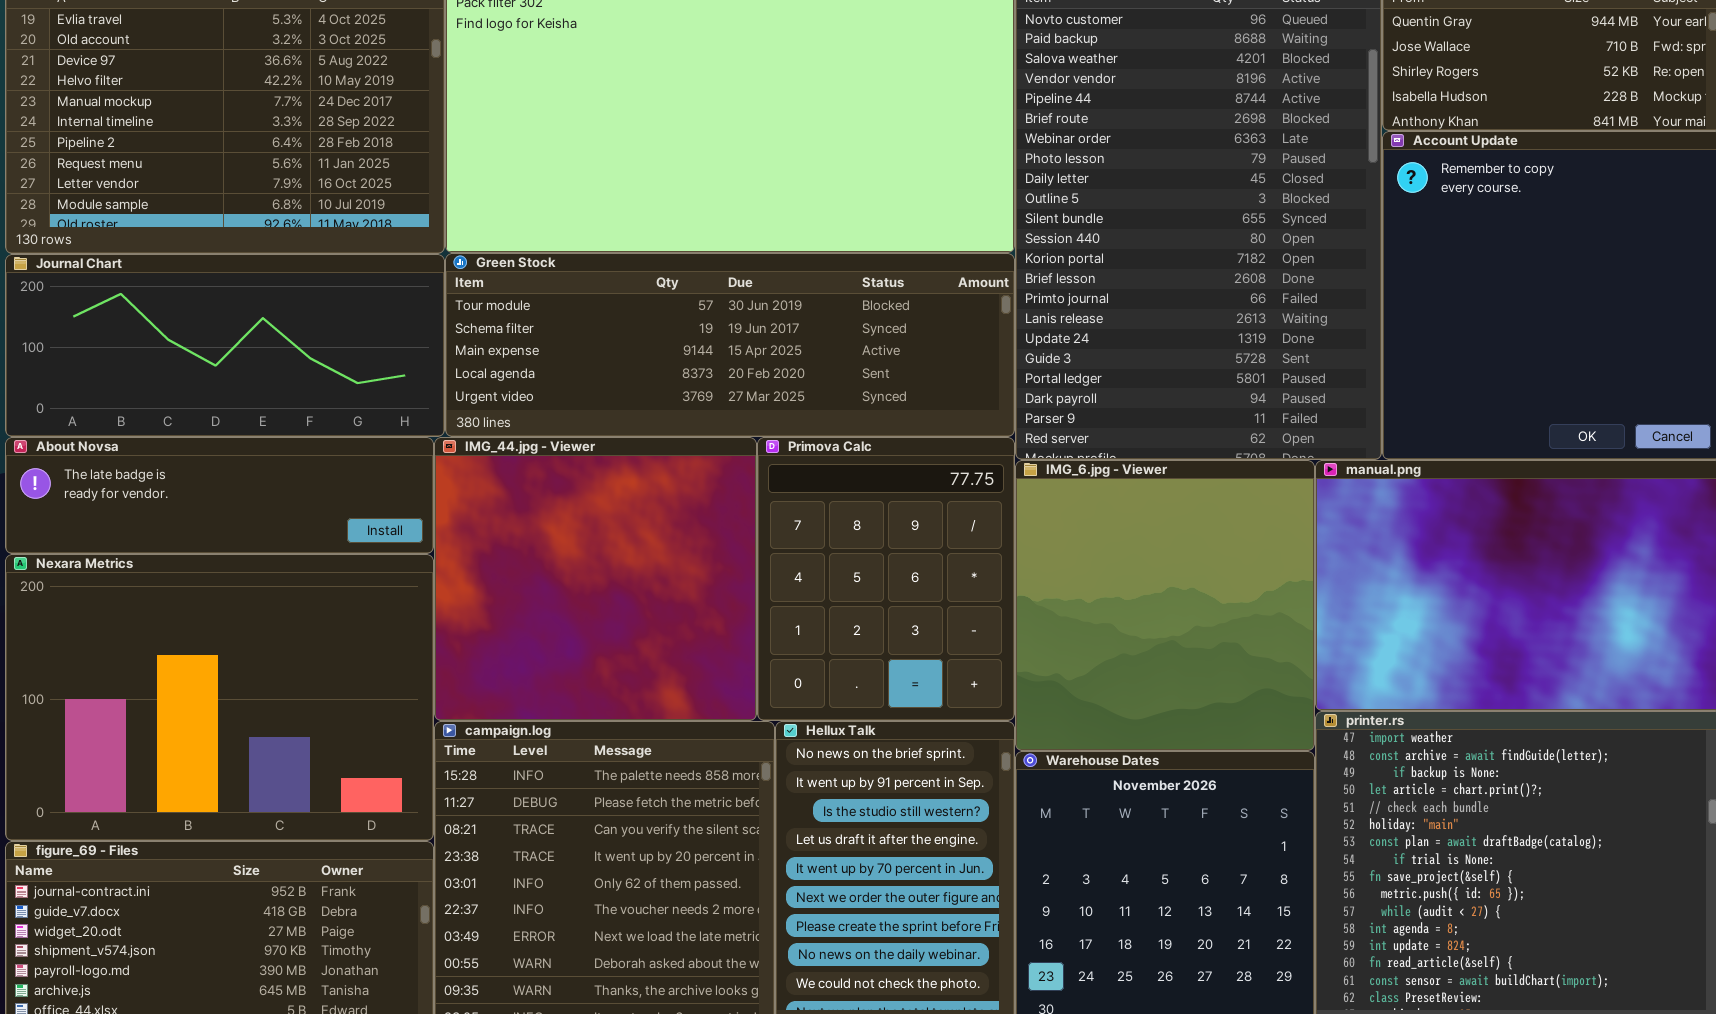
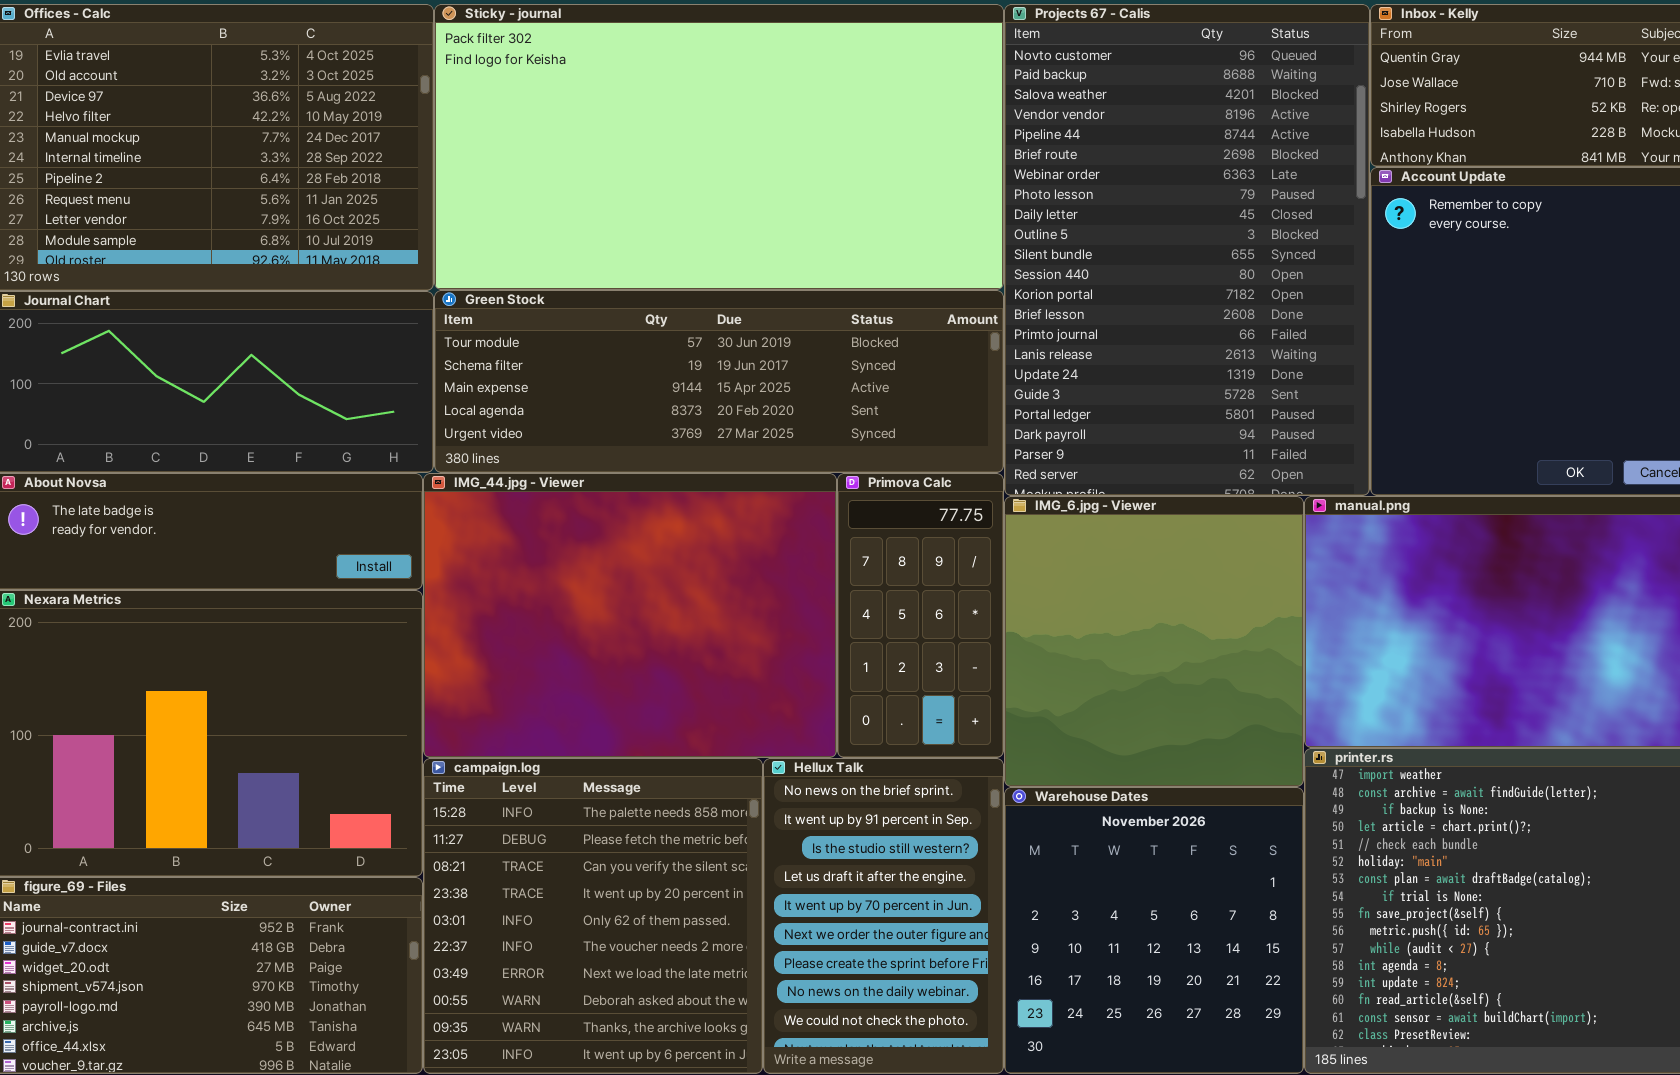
IMG_44.jpg - Viewer: [434,437,757,721] -> [423,473,837,758], resized
Primova Calc: [757,437,1015,721] -> [837,473,1004,758], resized

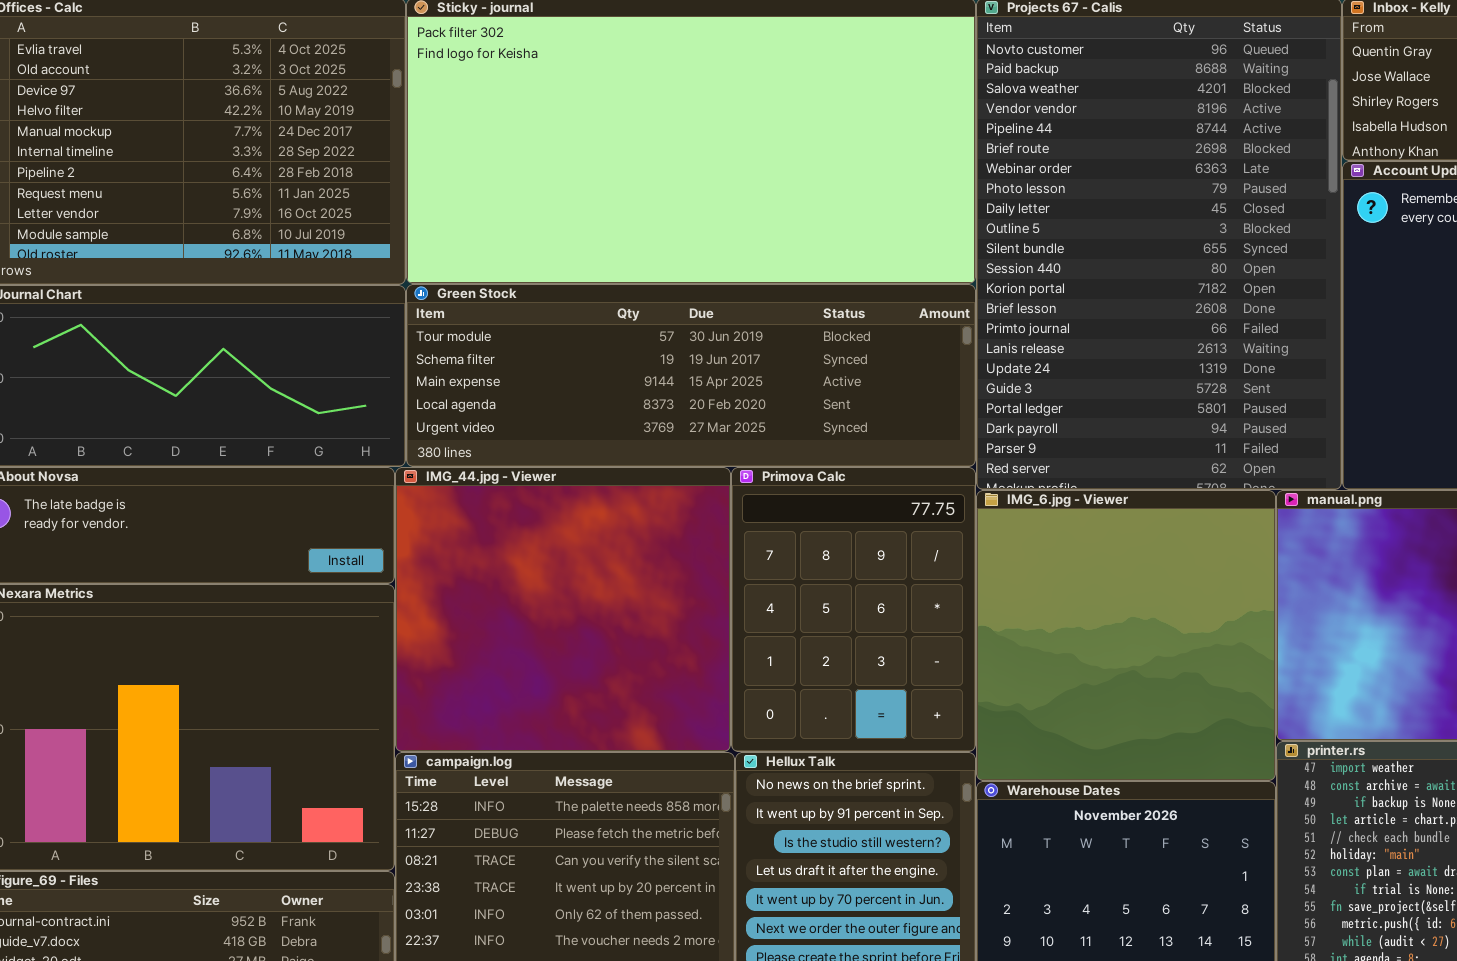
IMG_44.jpg - Viewer: [423,473,837,758] -> [395,467,731,752], resized
Primova Calc: [837,473,1004,758] -> [731,467,976,752], resized

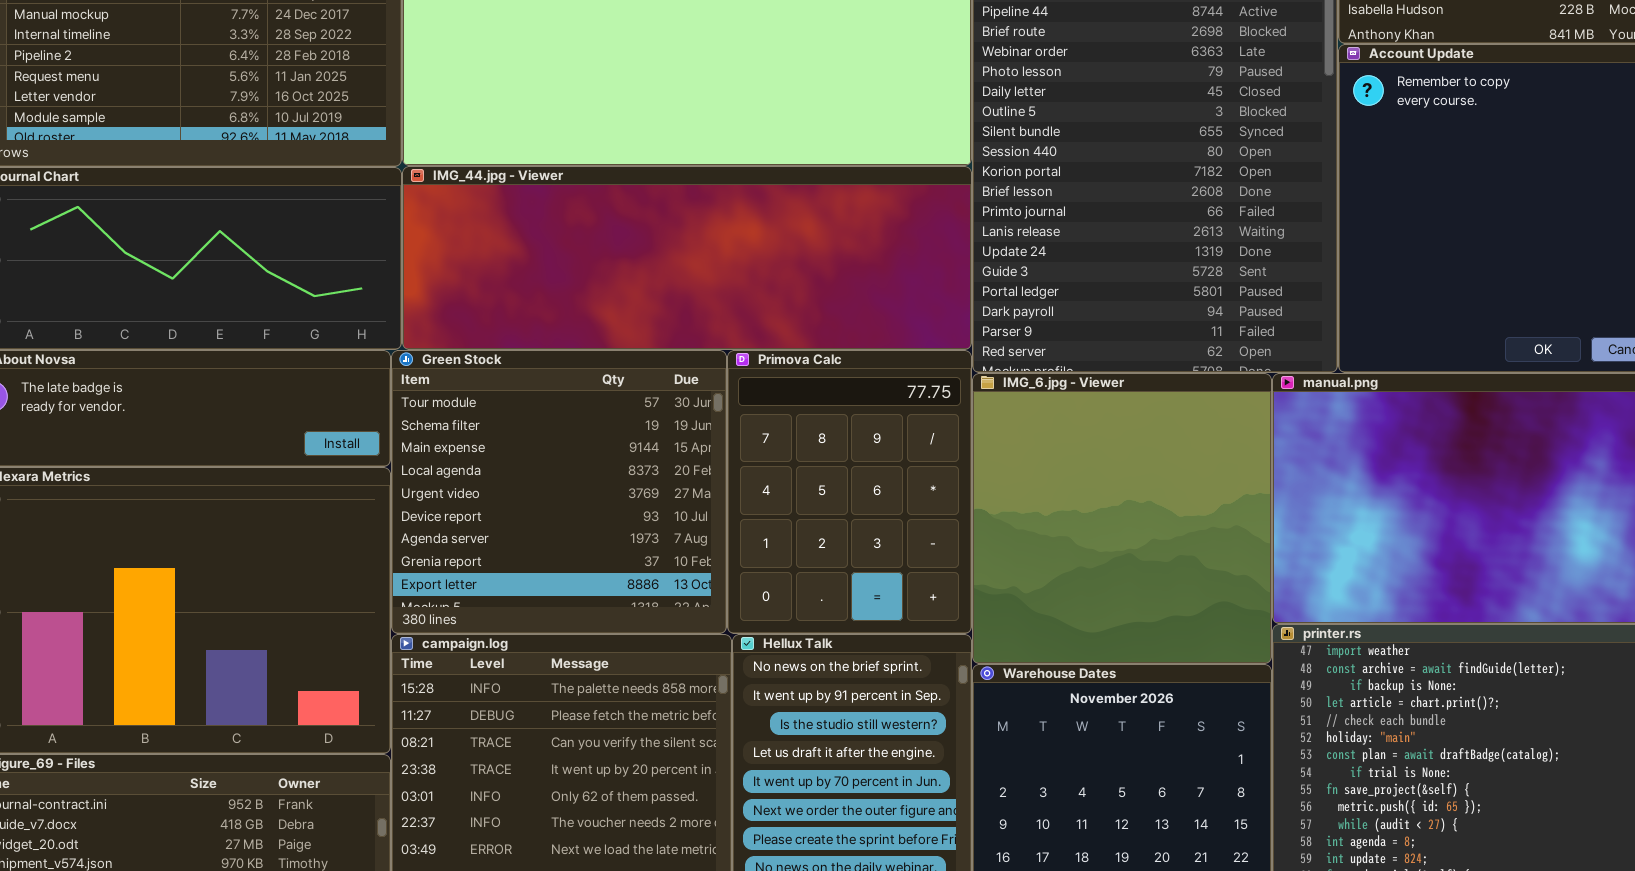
Green Stock: [406,284,976,467] -> [391,350,727,634], moved, resized
IMG_44.jpg - Viewer: [395,467,731,752] -> [402,166,972,350], moved, resized

